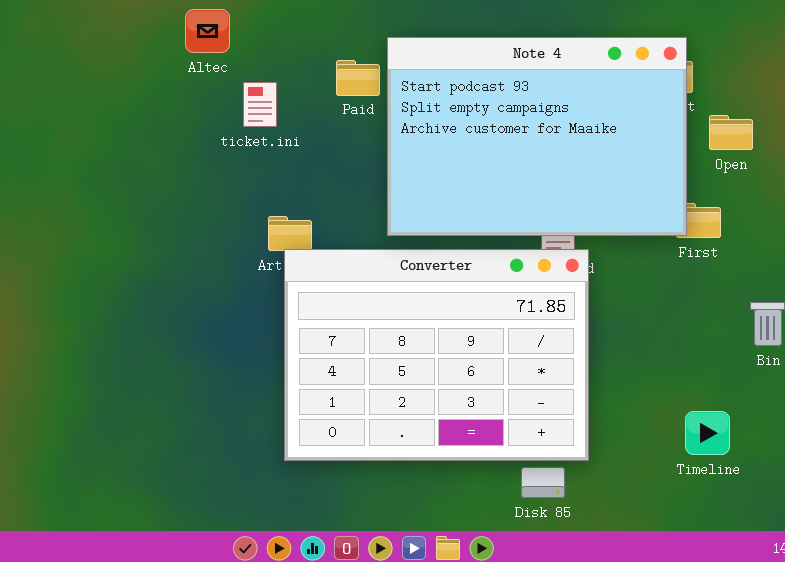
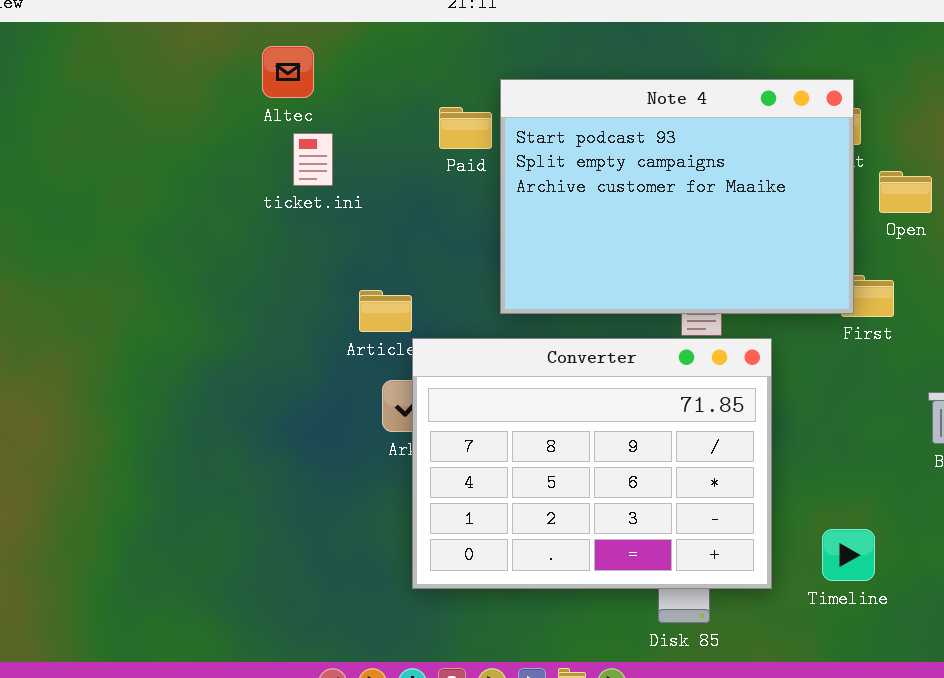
ticket.ini: [243,82,277,127] -> [293,133,333,186], moved
Converter: [284,249,589,461] -> [412,338,772,589], moved
Timeline: [685,411,730,455] -> [822,529,875,581], moved

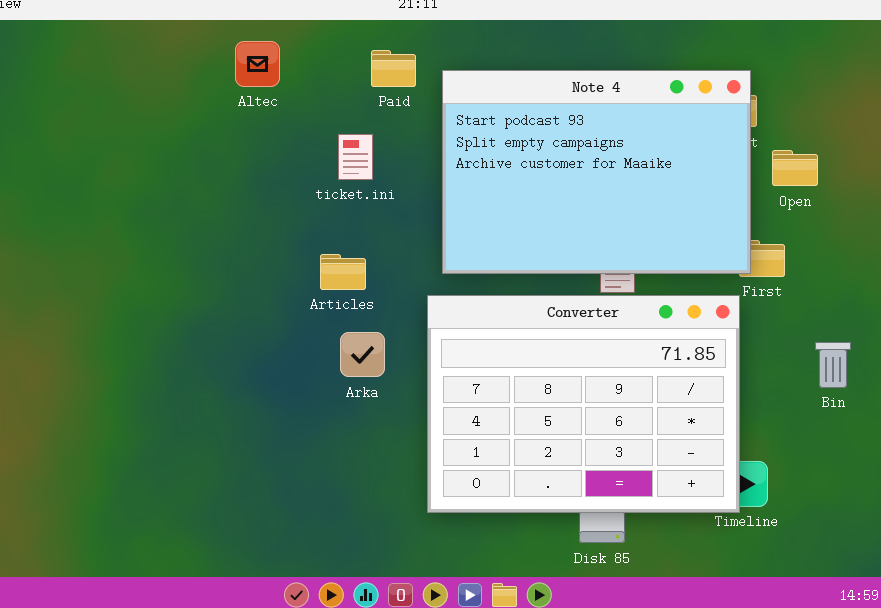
Paid: [439,107,492,149] -> [371,50,416,87], moved
ticket.ini: [293,133,333,186] -> [338,134,373,180], moved
Converter: [412,338,772,589] -> [427,295,740,513], moved

